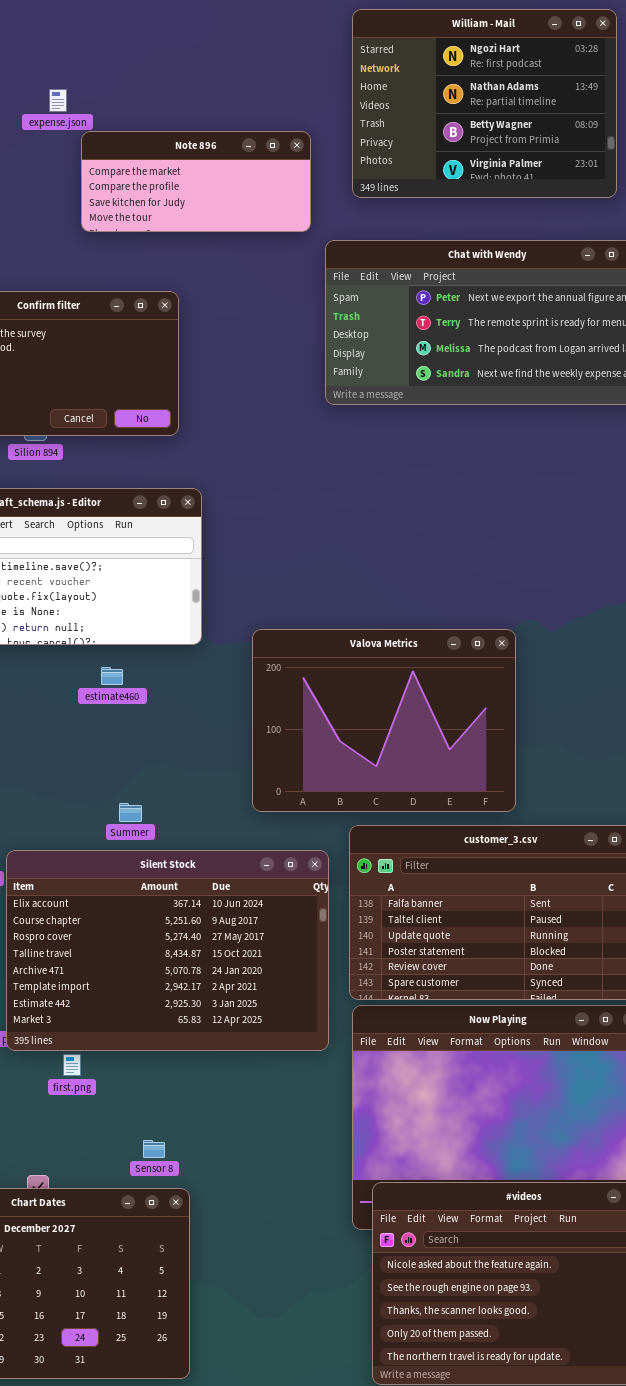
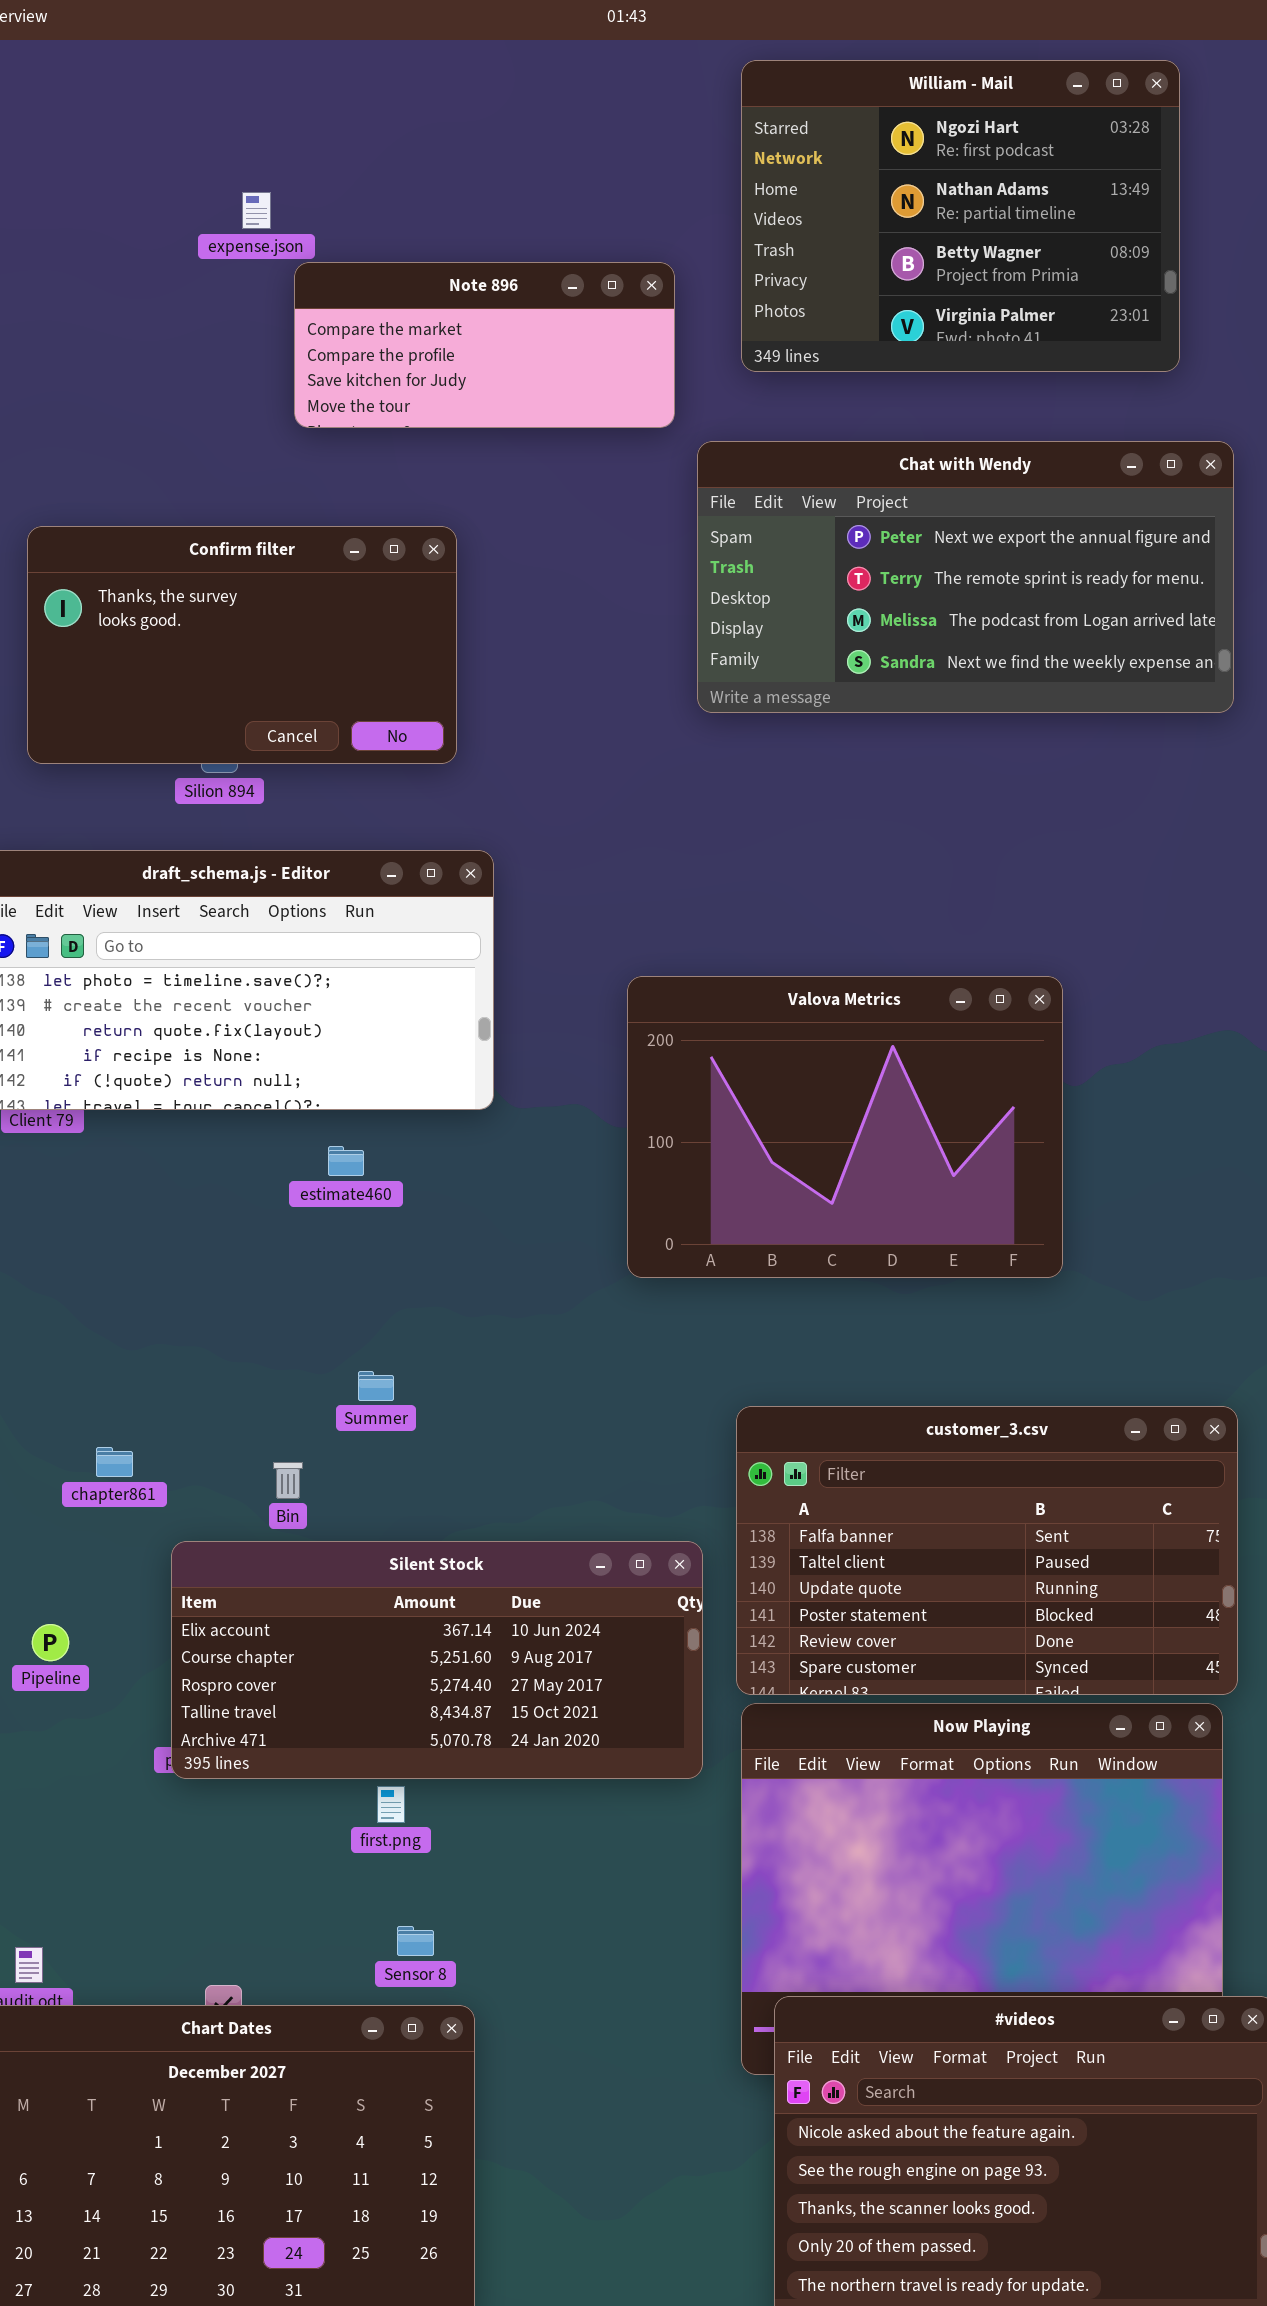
Valova Metrics: [252,629,516,812] -> [627,976,1063,1278], moved
Silent Stock: [6,850,329,1051] -> [171,1541,703,1779], resized
first.png: [63,1054,81,1076] -> [377,1786,405,1823], moved

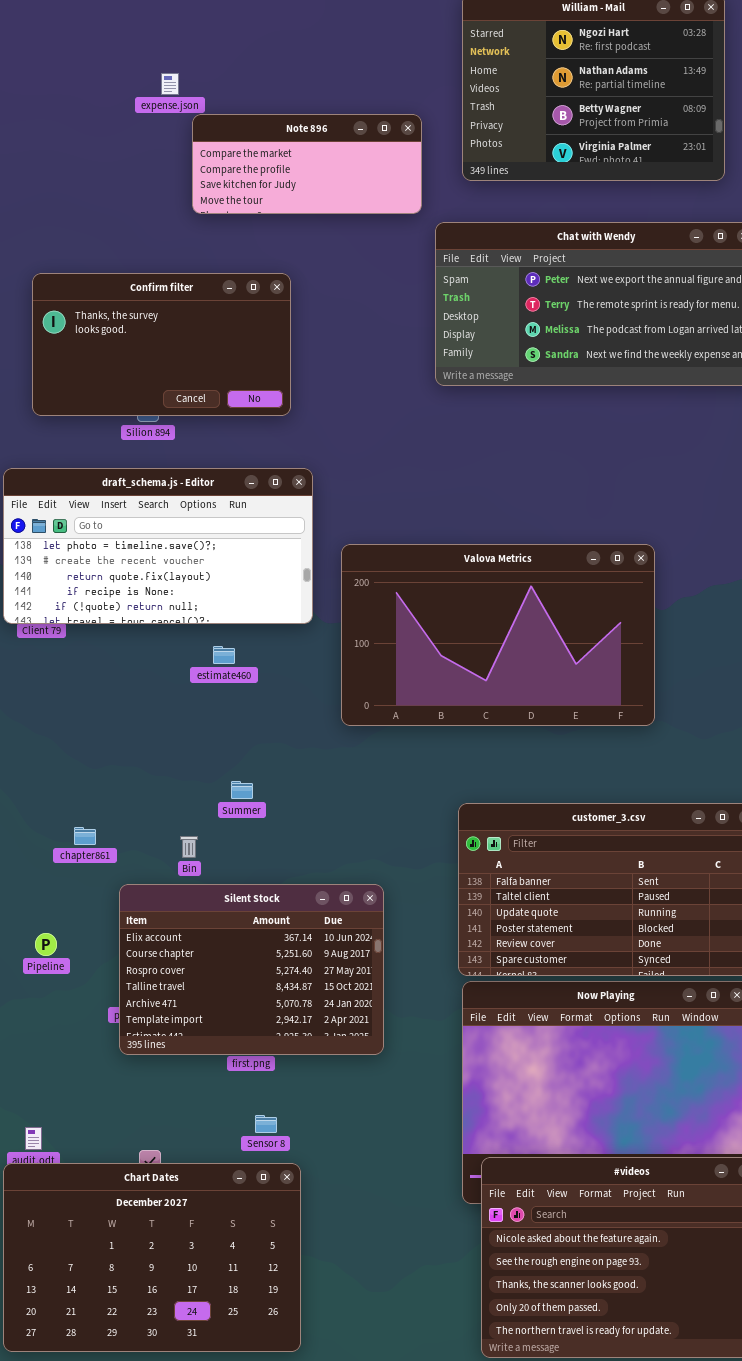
Valova Metrics: [627,976,1063,1278] -> [341,544,655,726], resized
Silent Stock: [171,1541,703,1779] -> [119,884,384,1055], resized

